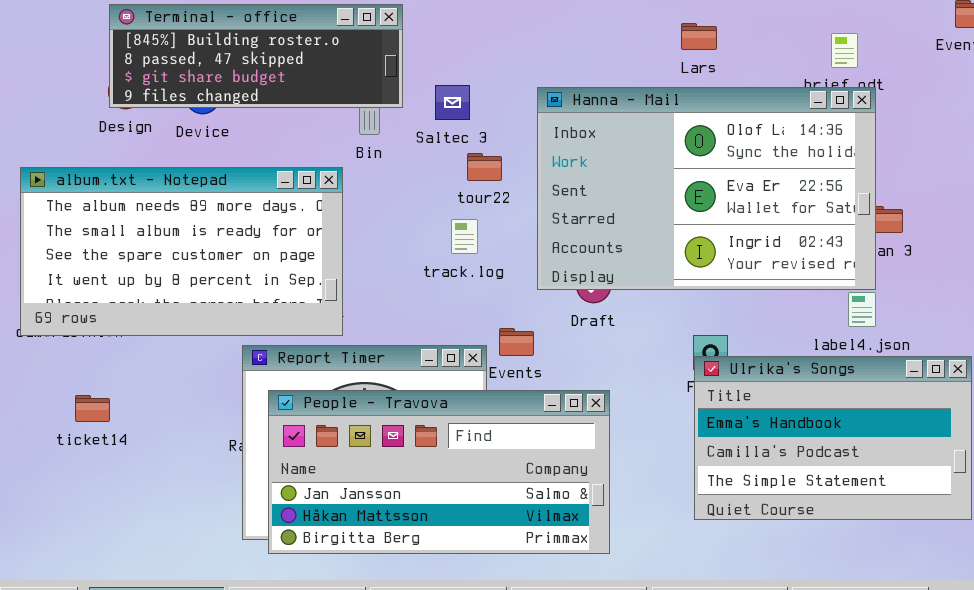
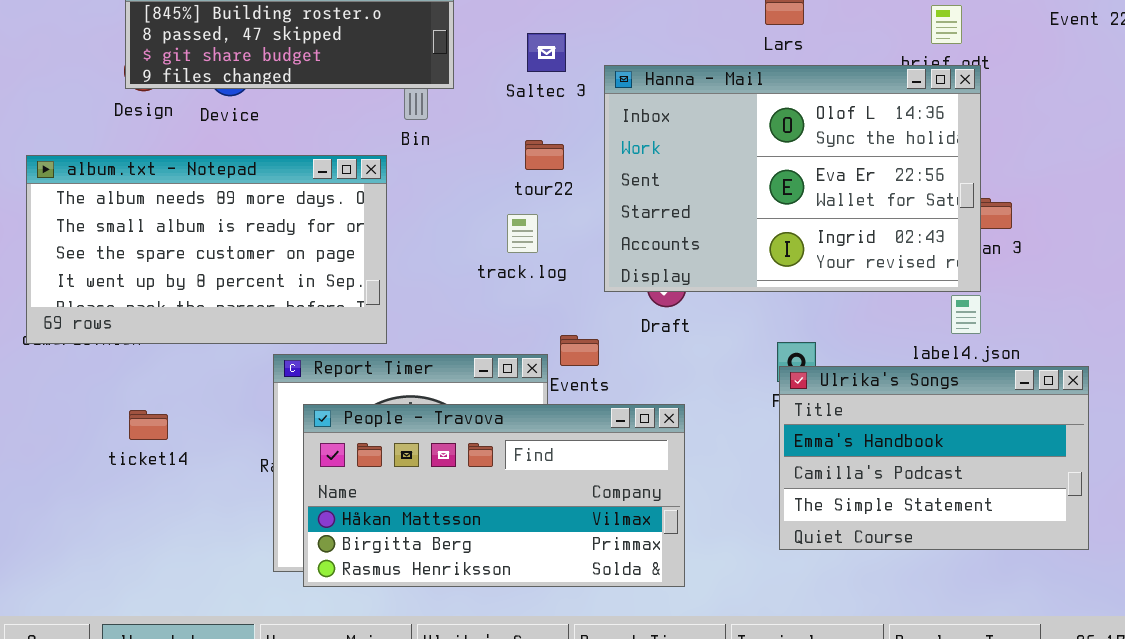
Saltec 3: [435,85,470,120] -> [527,33,566,72], moved
People - Travova: [268,390,610,554] -> [303,404,685,587], scrolled down 1 row
ticket14: [75,395,110,422] -> [129,410,168,440], moved

